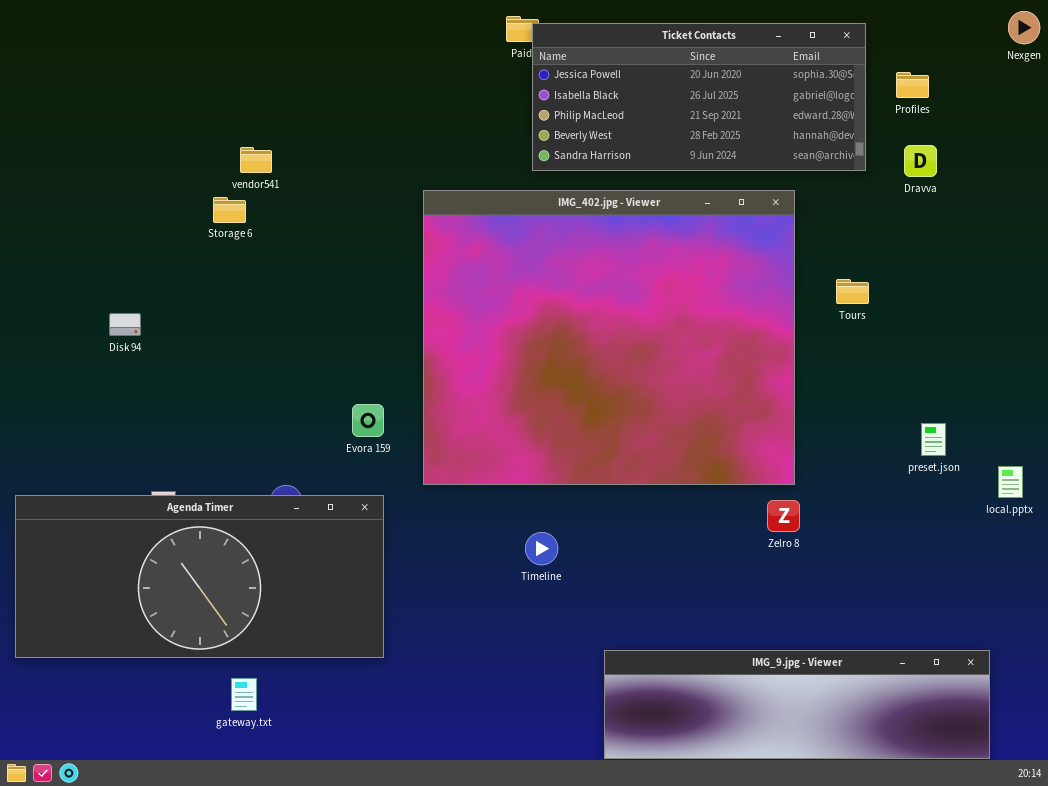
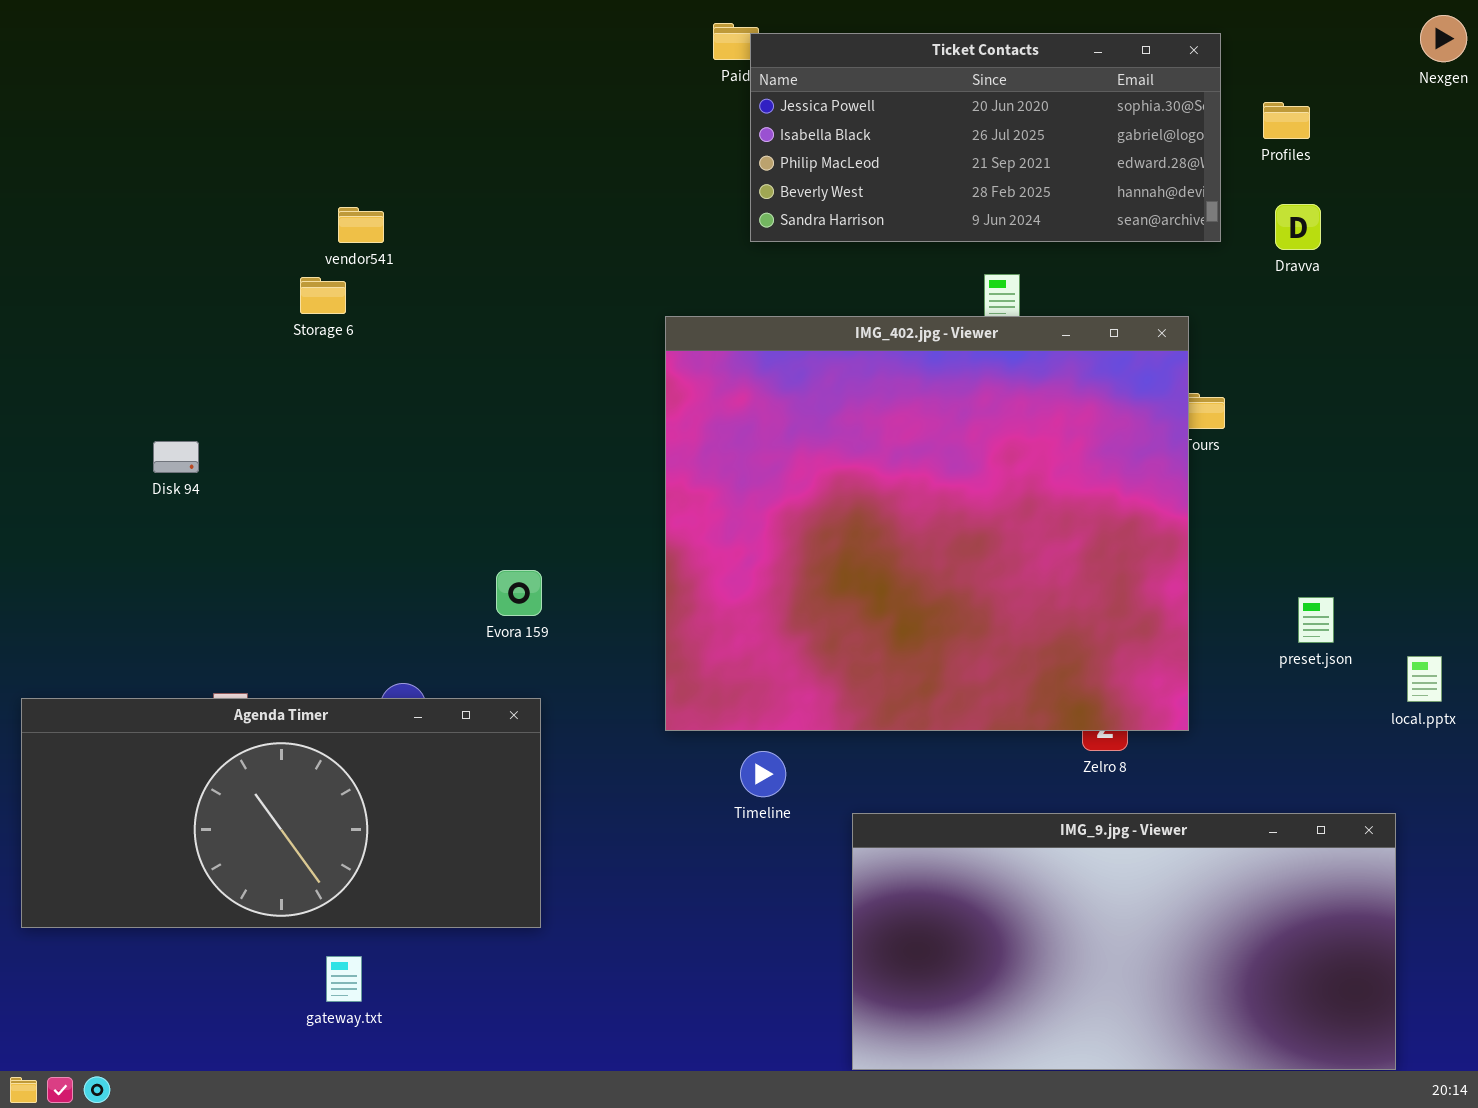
IMG_402.jpg - Viewer: [423,190,795,485] -> [665,316,1189,731], moved
IMG_9.jpg - Viewer: [604,650,990,759] -> [852,813,1396,1070], resized

